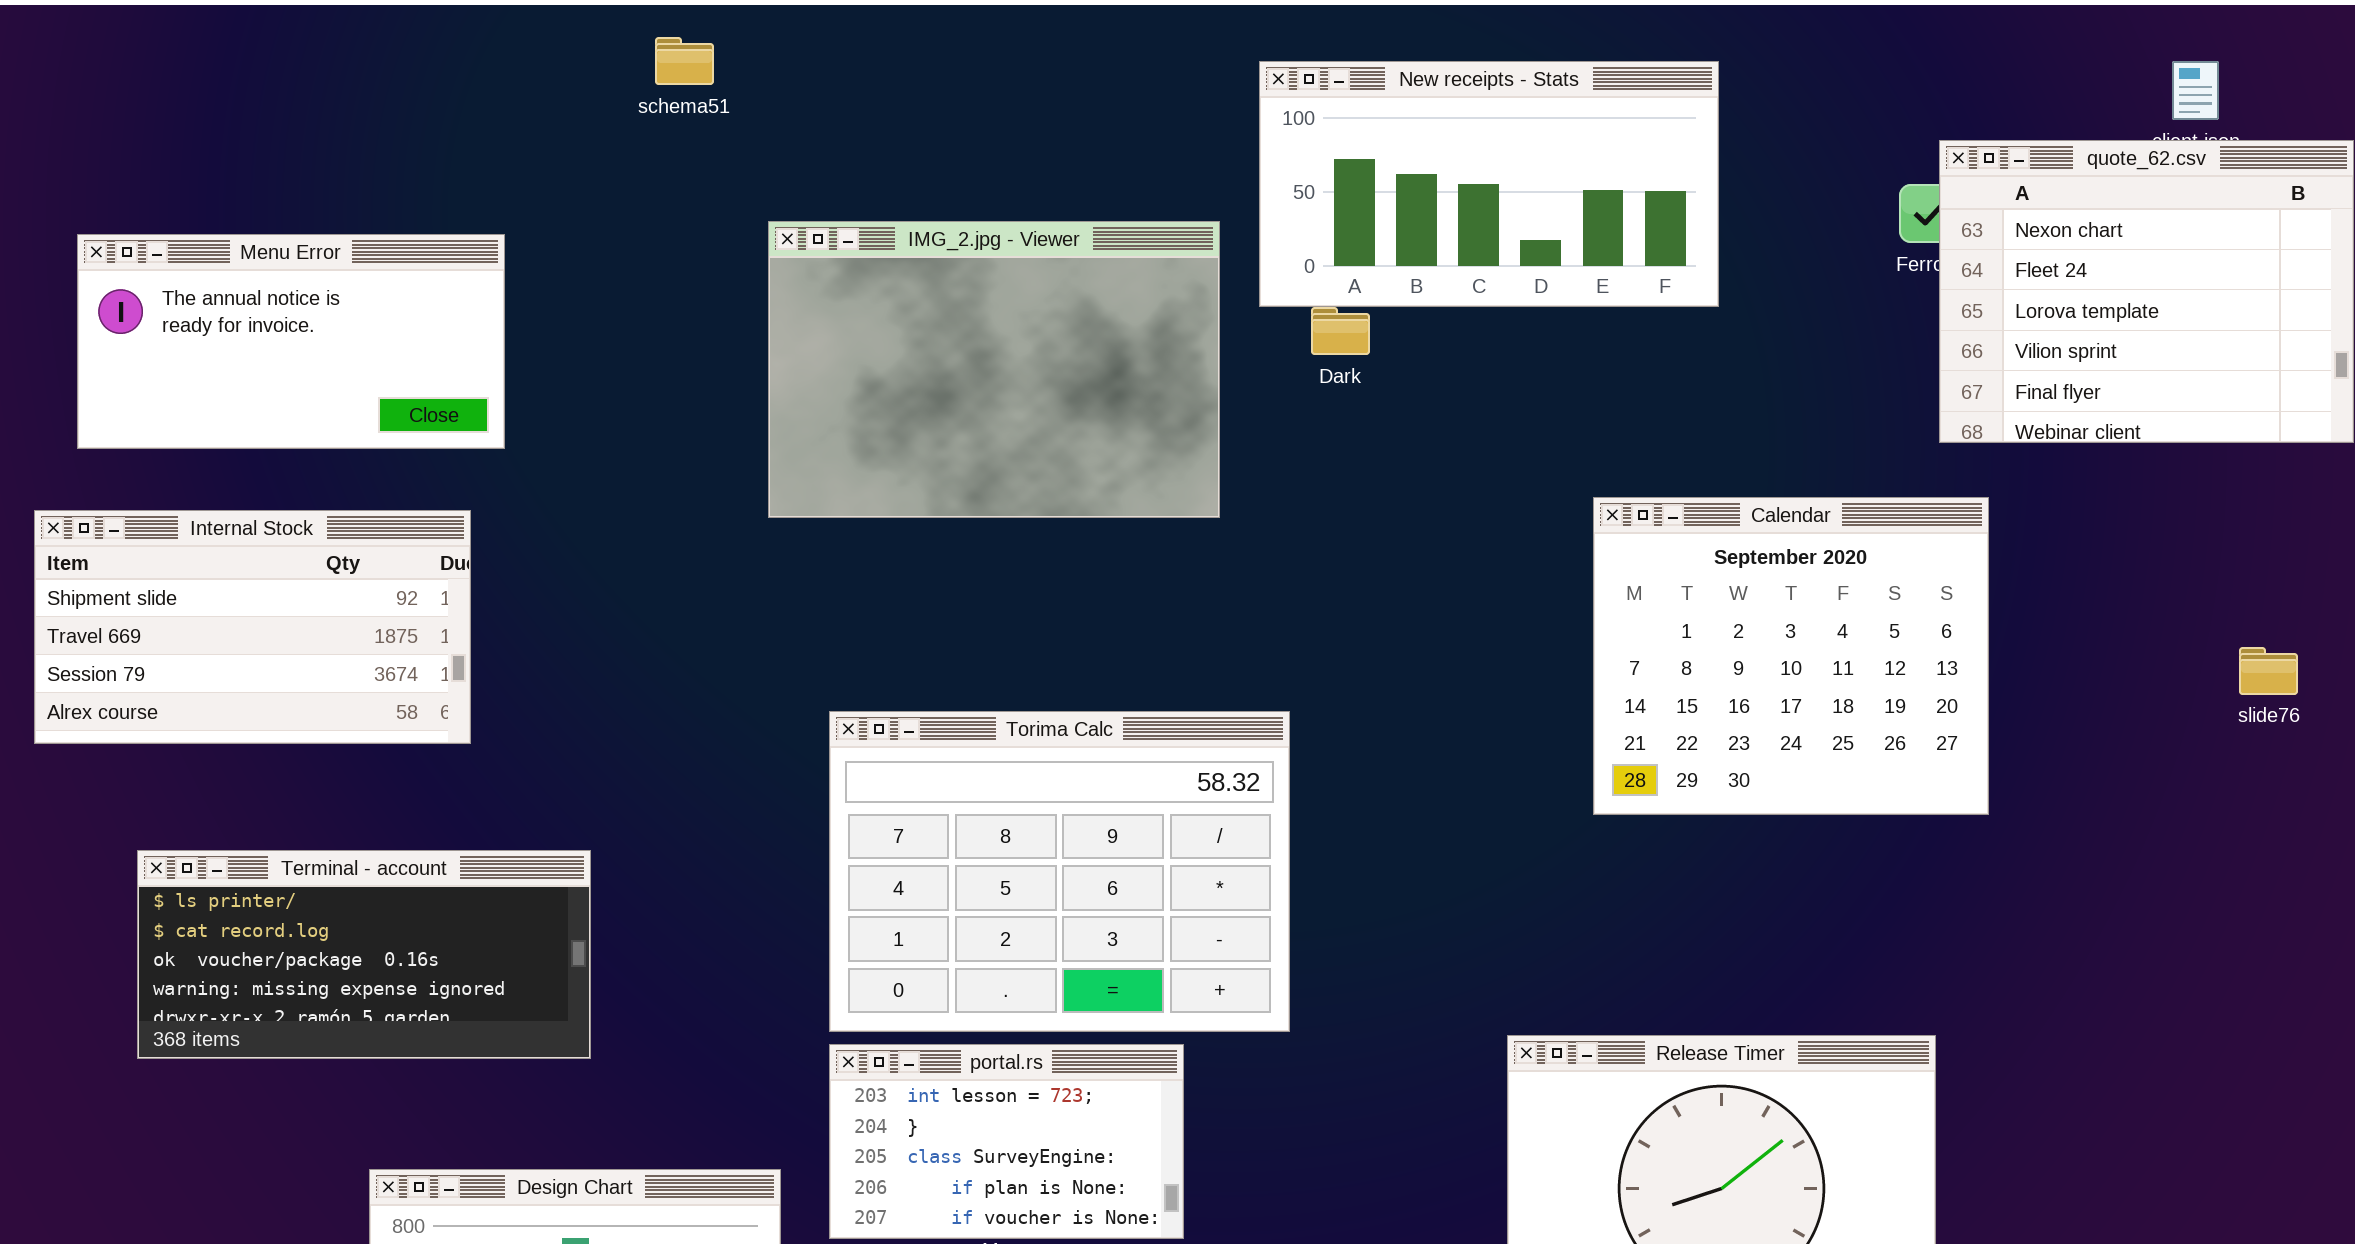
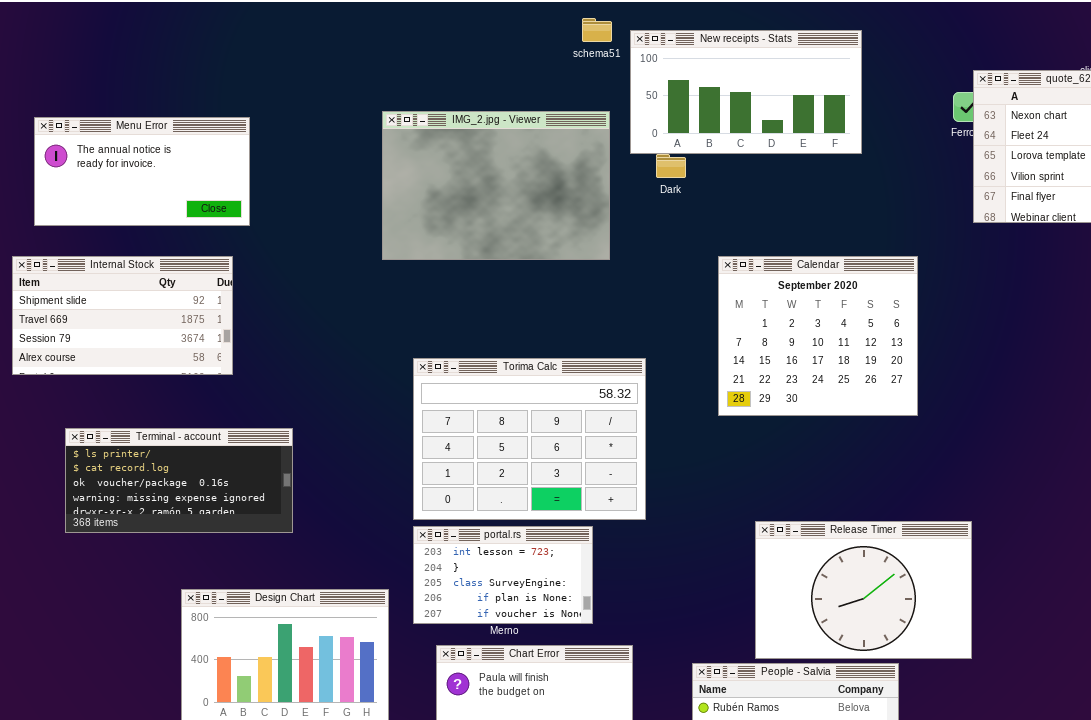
schema51: [655,37,714,85] -> [582,18,612,42], moved
Calendar: [1593,497,1989,815] -> [718,256,918,416], moved

